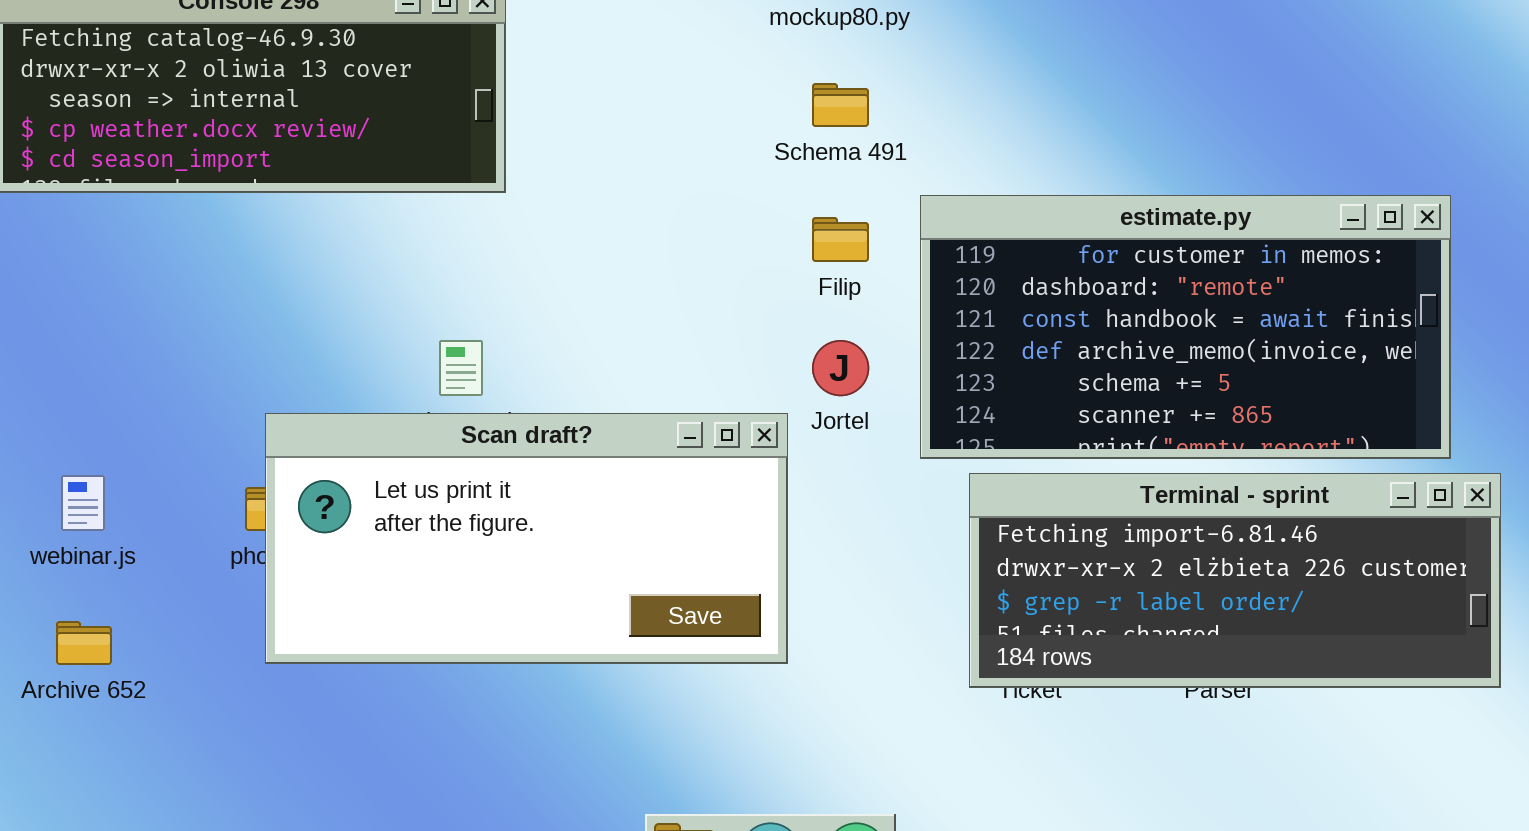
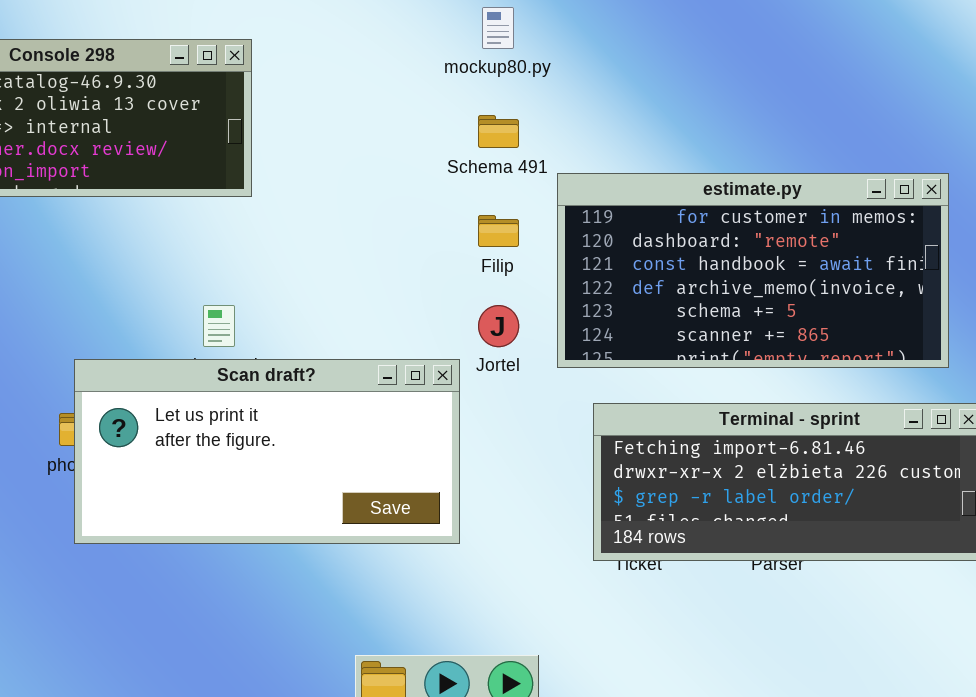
estimate.py: [920,195,1451,459] -> [557,173,949,368], moved

